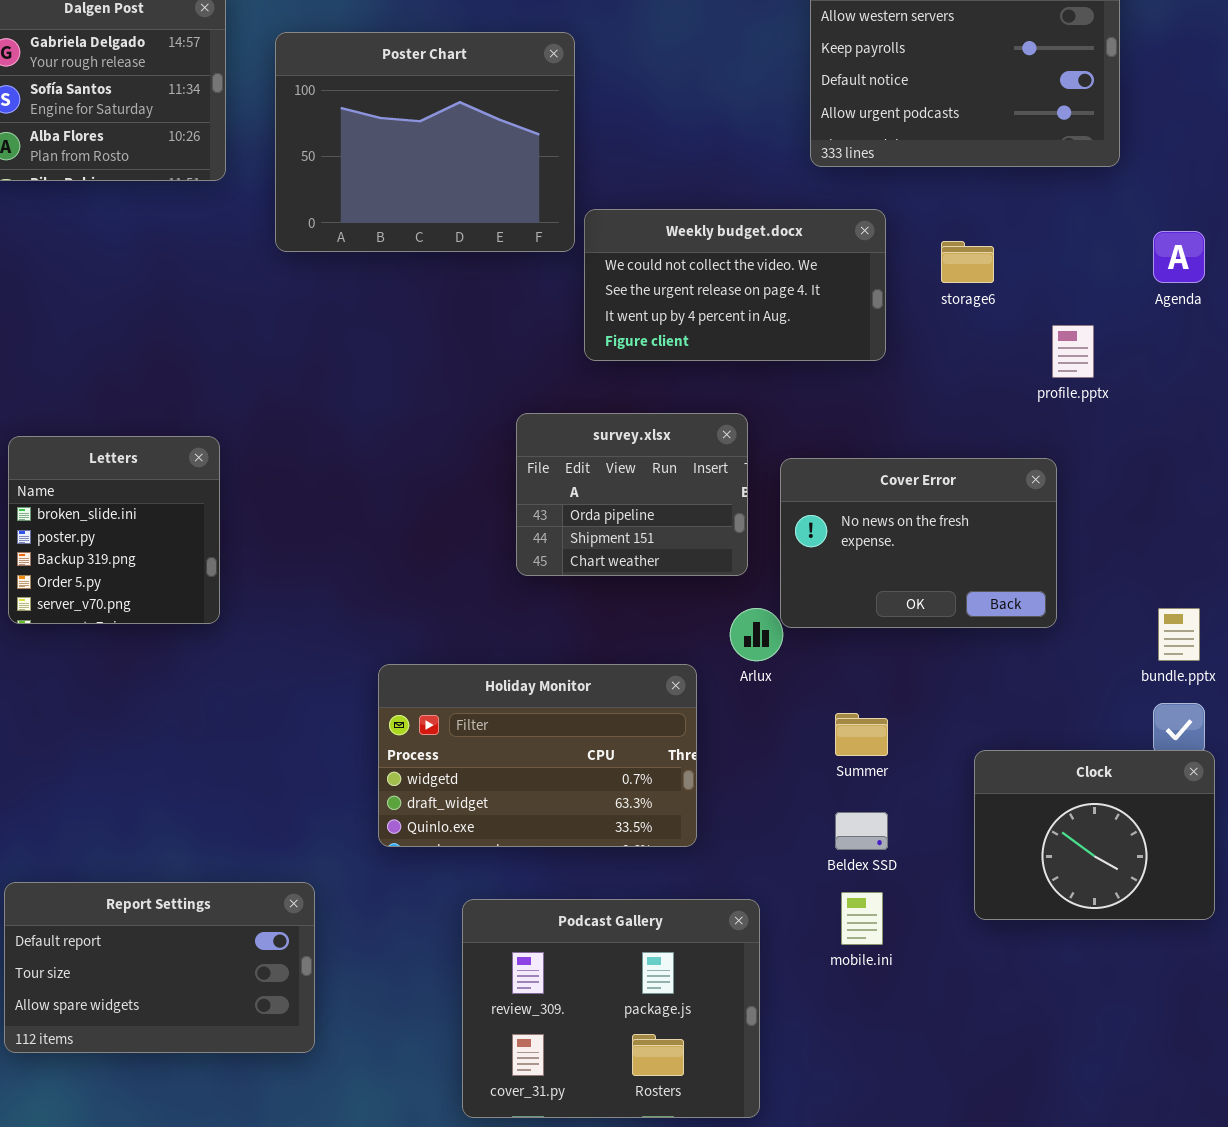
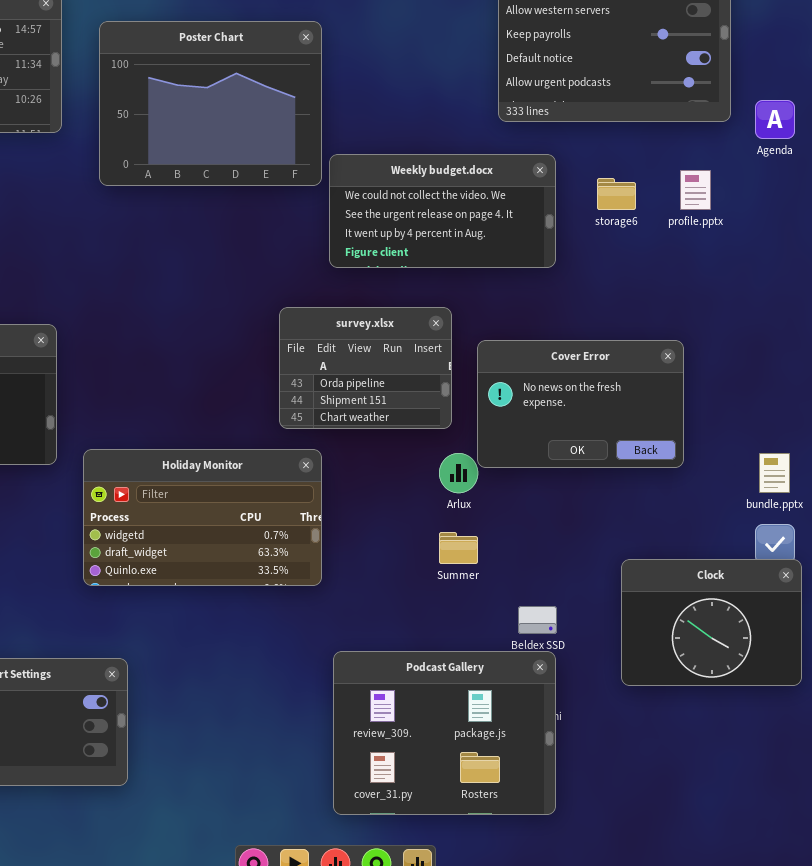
Agenda: [1153,231,1205,283] -> [755,100,795,139], moved
profile.pptx: [1052,325,1094,378] -> [680,170,711,210], moved
Holiday Monitor: [378,664,697,847] -> [83,449,322,586], moved
Summer: [835,713,888,756] -> [439,532,478,564], moved
Podcast Gallery: [462,899,760,1118] -> [333,651,556,815], moved

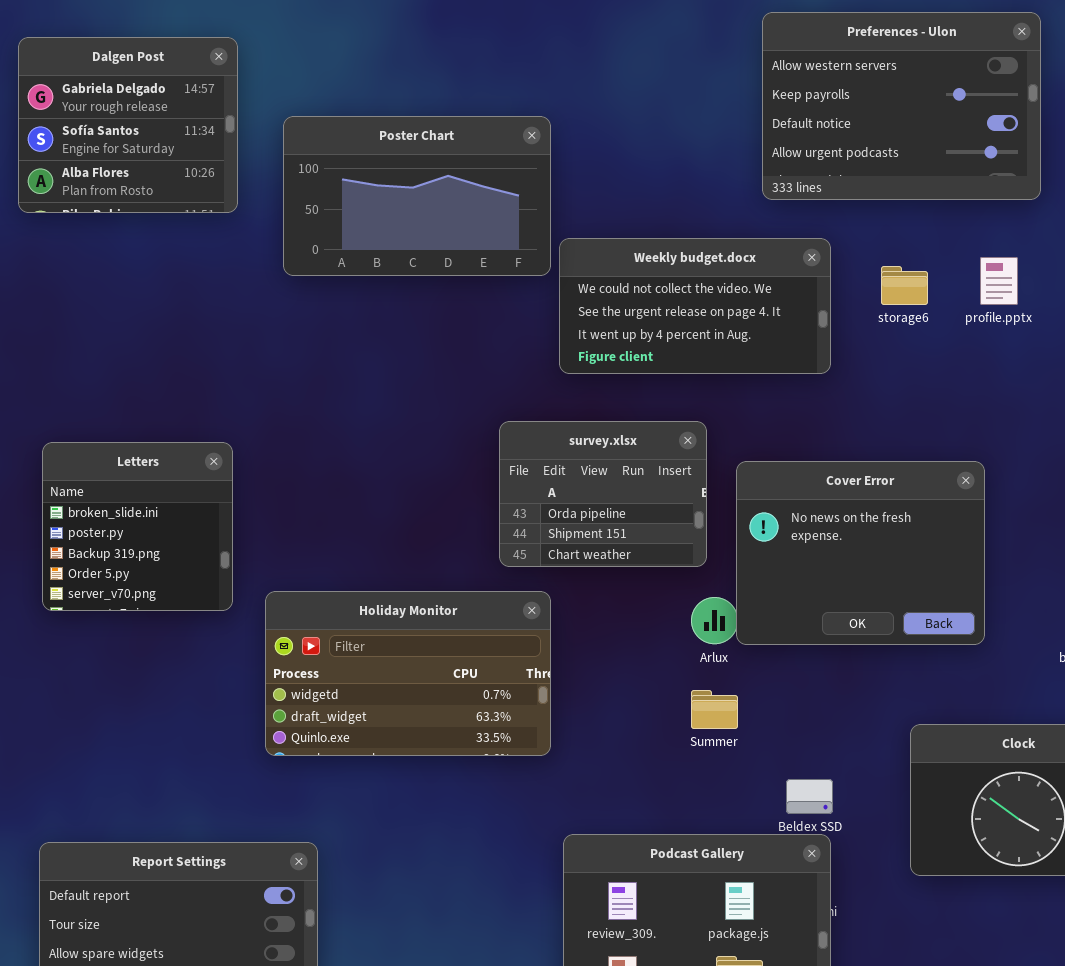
Poster Chart: [99,21,322,186] -> [283,116,551,276], resized
Cover Error: [477,340,684,468] -> [736,461,985,645], resized

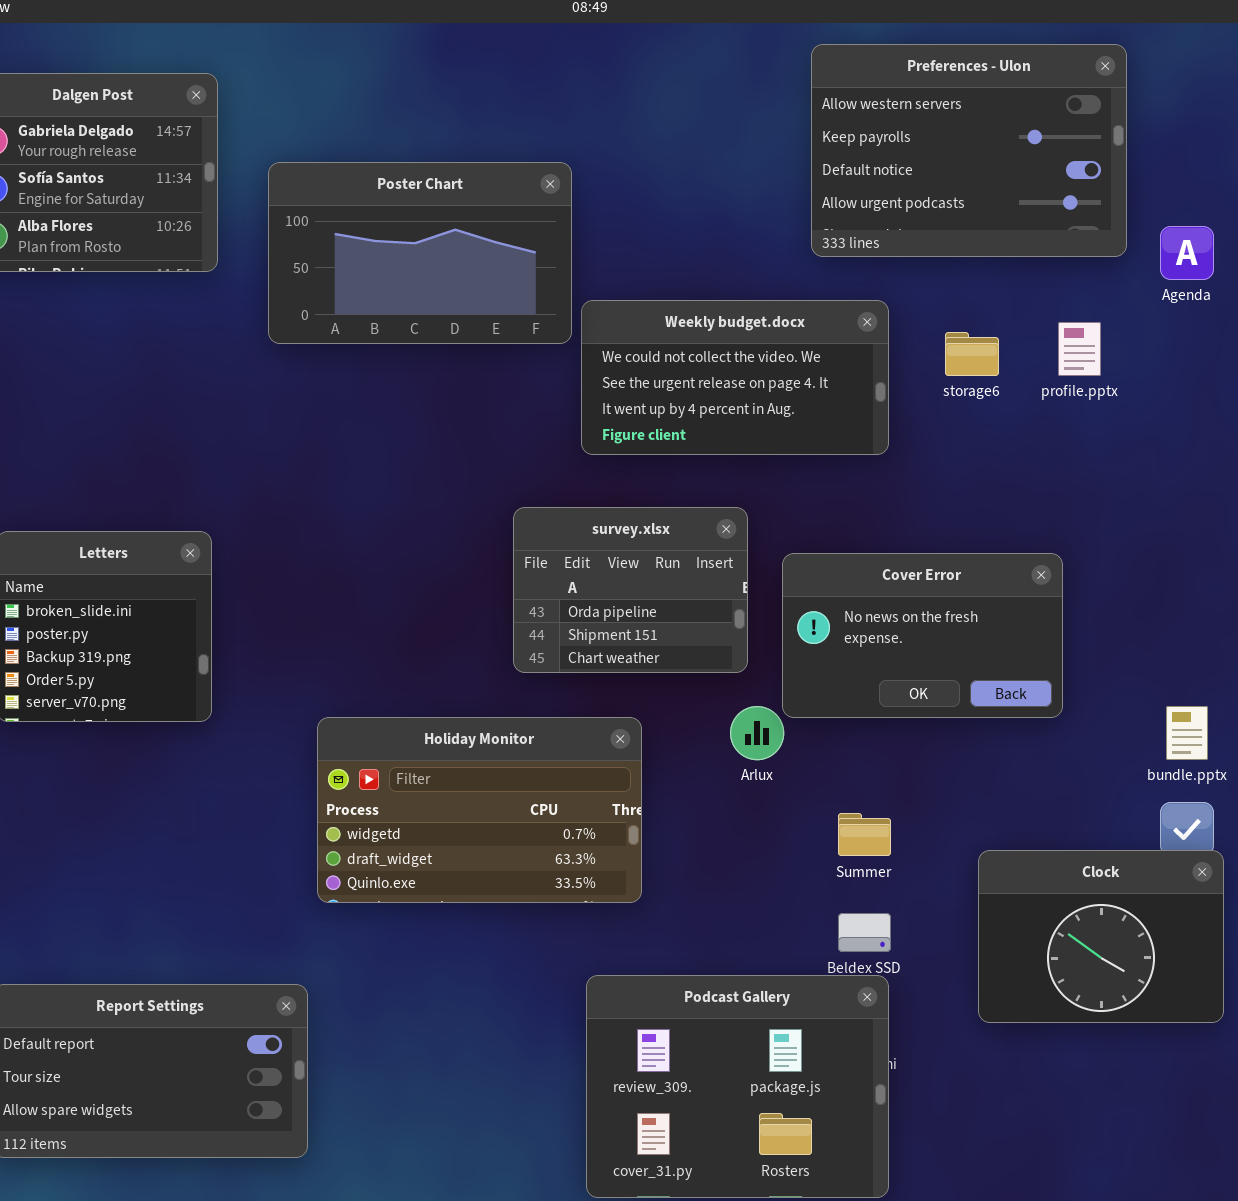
Cover Error: [736,461,985,645] -> [782,553,1063,718], resized
Holiday Monitor: [265,591,551,756] -> [317,717,642,903], moved
Summer: [691,690,738,729] -> [838,813,891,856], moved

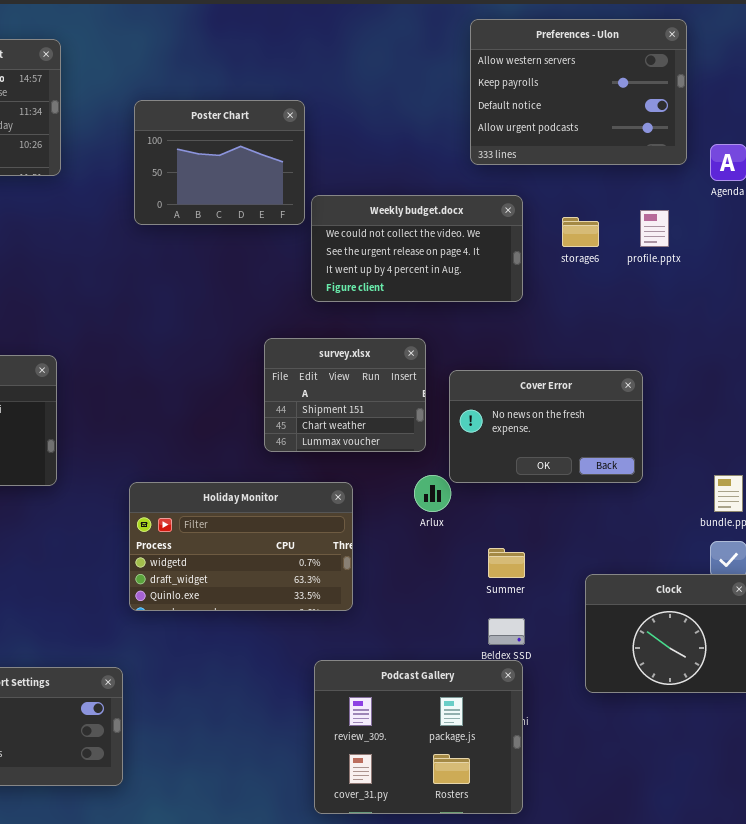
Poster Chart: [268,162,572,344] -> [134,100,305,225], resized
survey.xlsx: [513,507,748,673] -> [264,338,426,452], scrolled down 1 row

